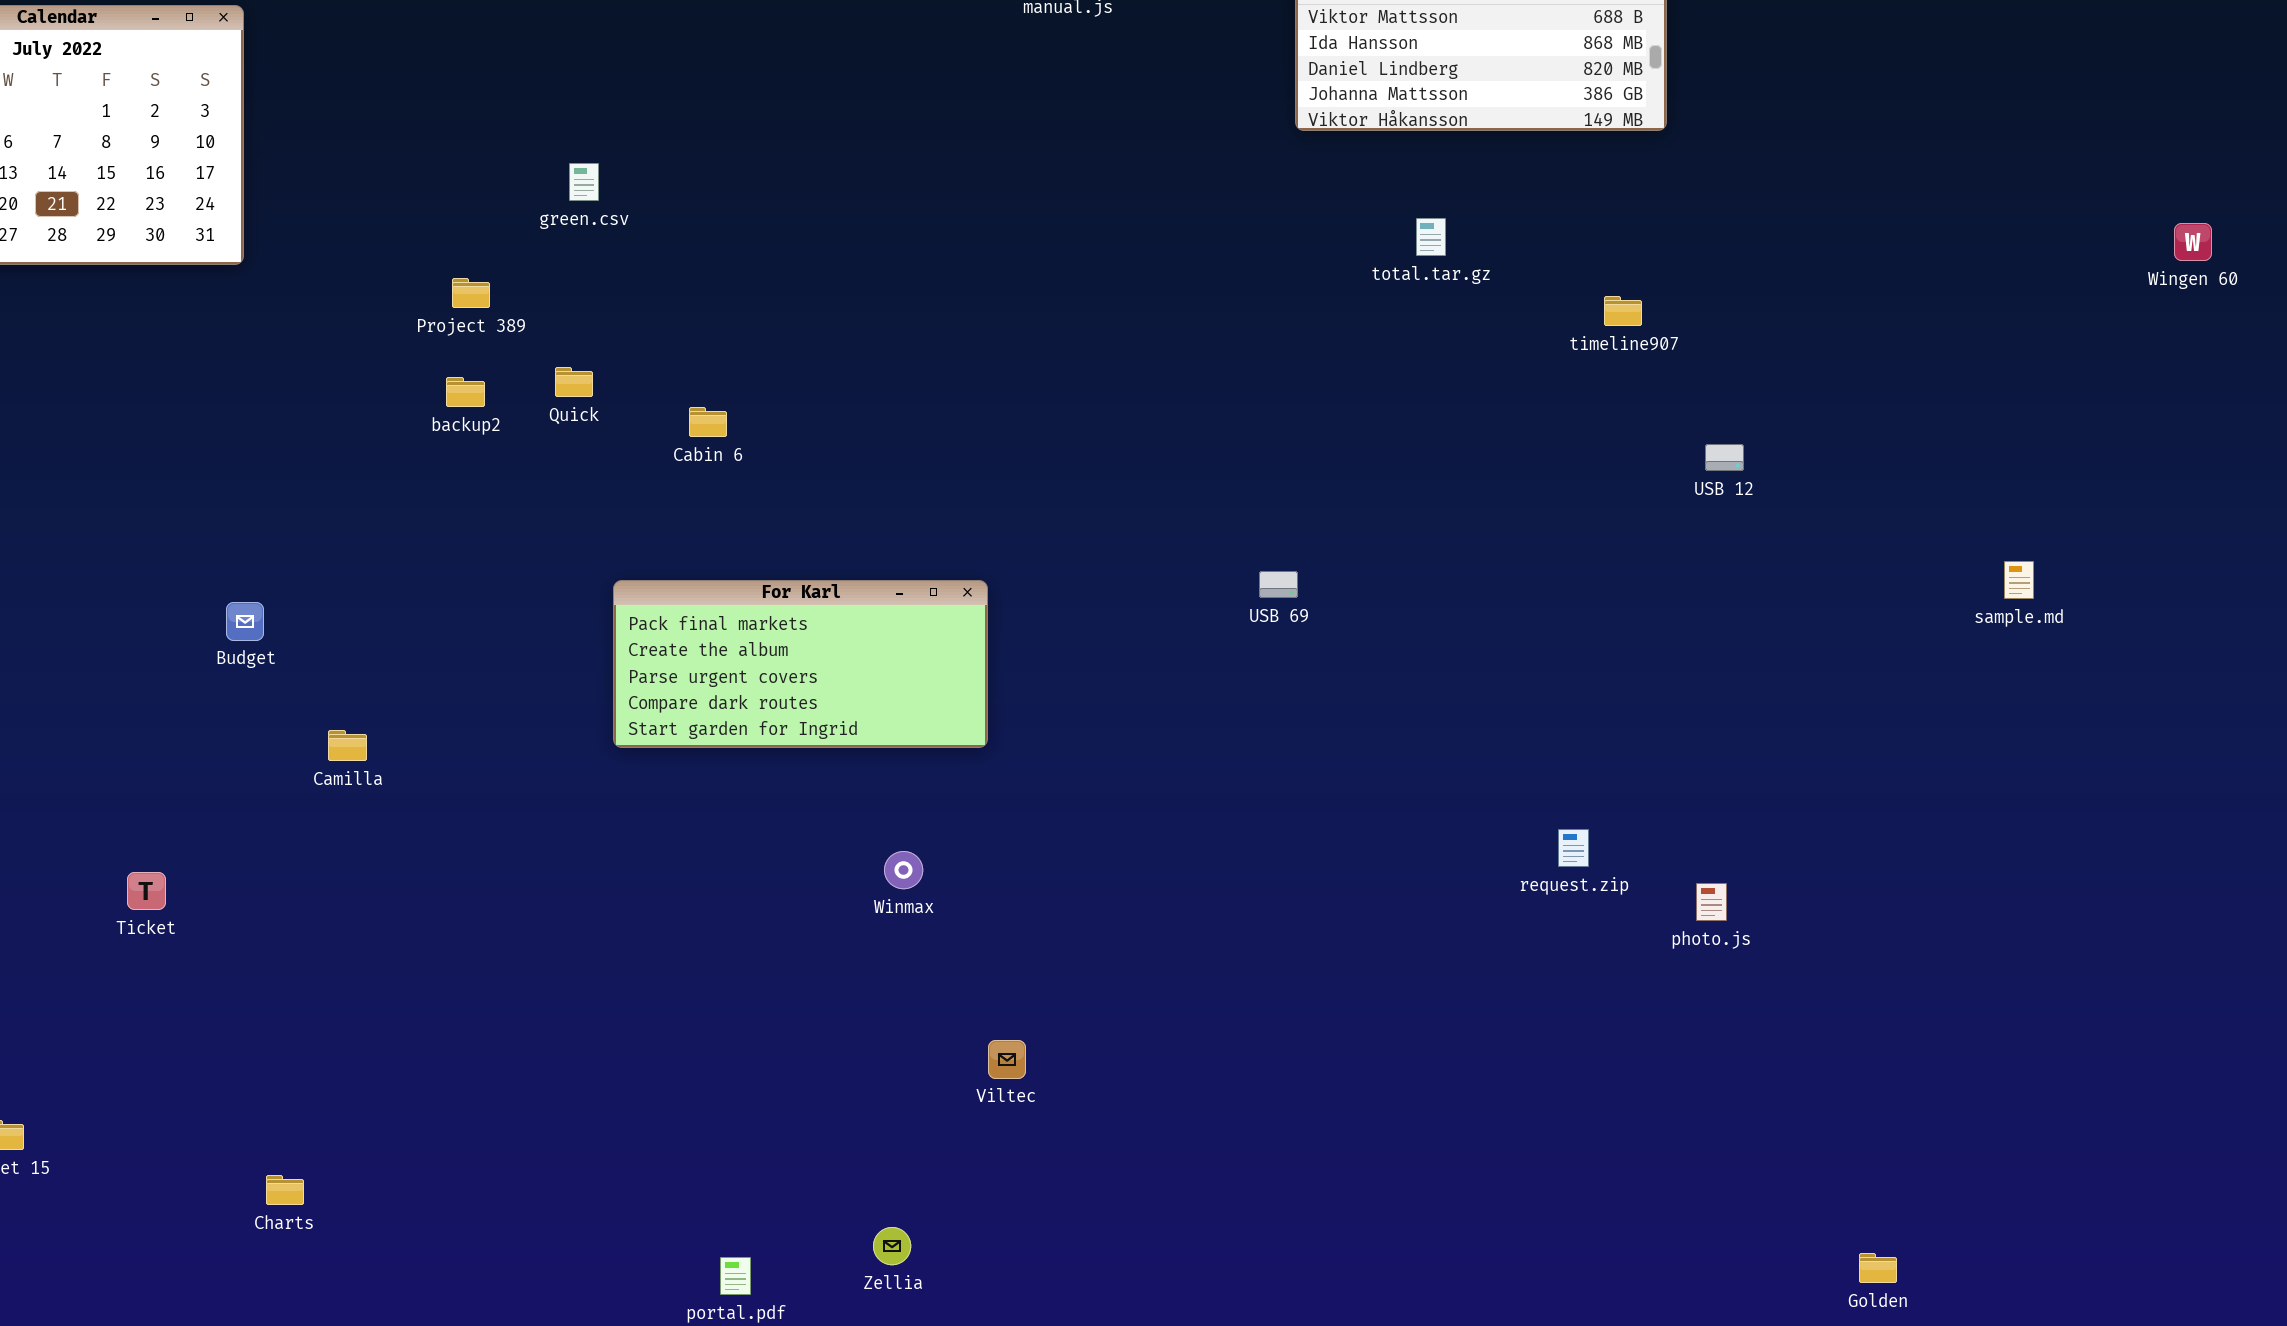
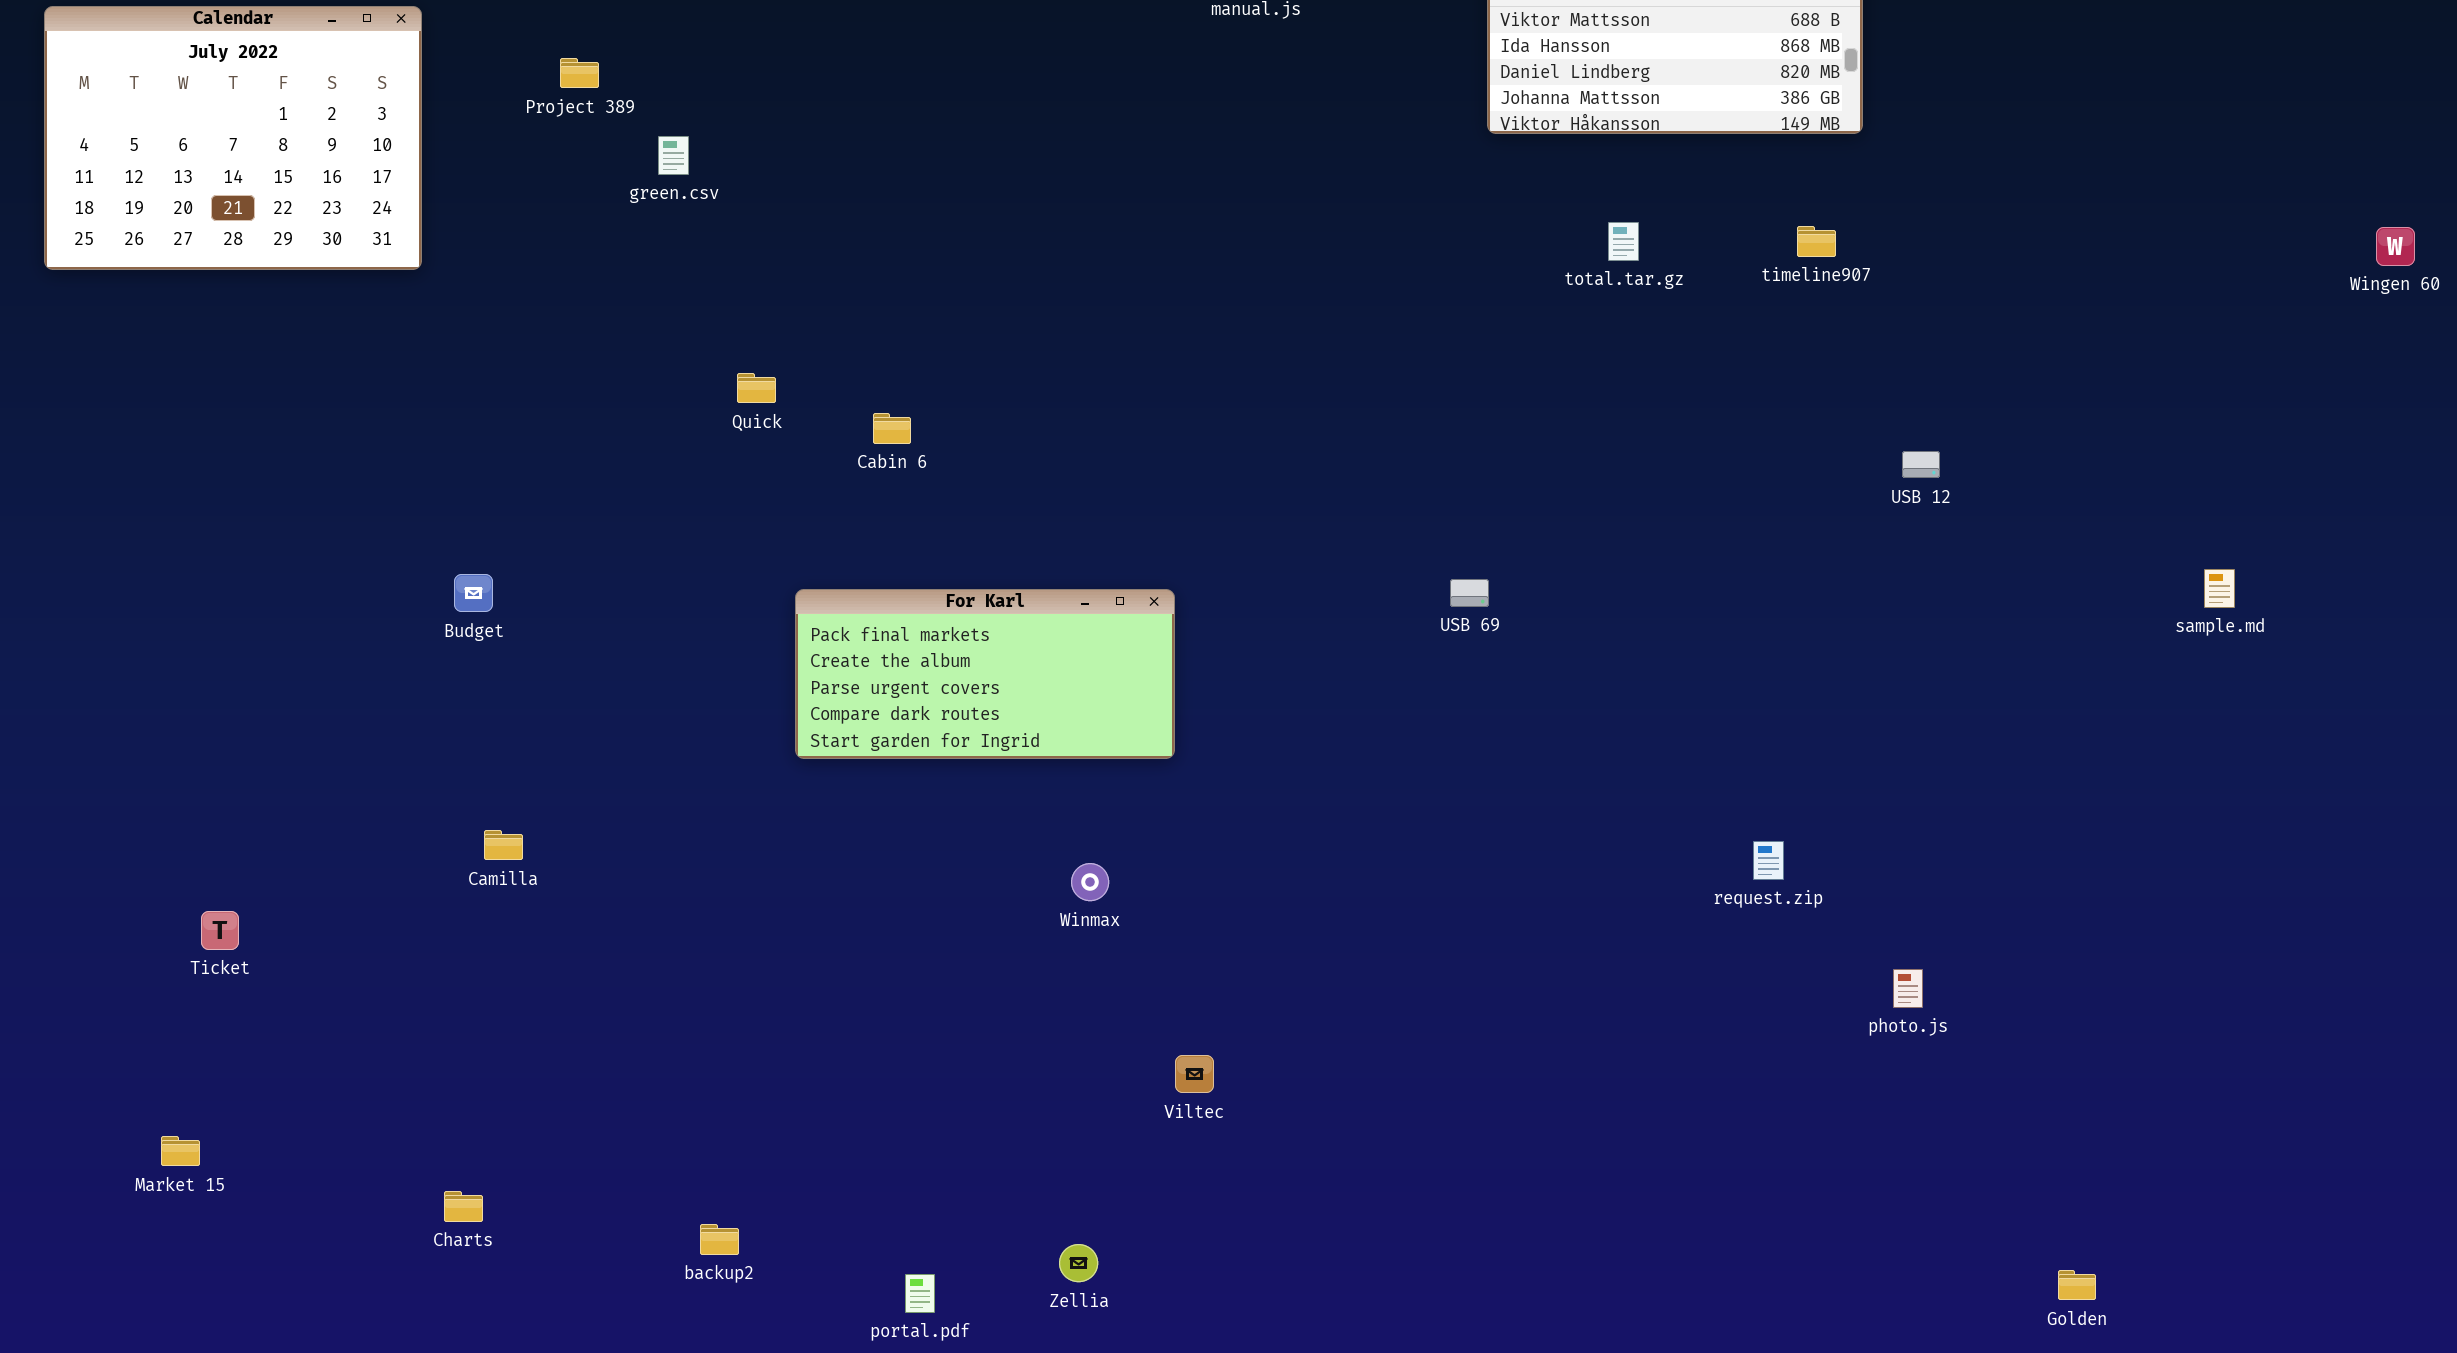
green.csv: [569,163,599,201] -> [658,136,689,175], moved
Project 389: [452,278,490,308] -> [560,58,599,88], moved
timeline907: [1604,296,1642,326] -> [1797,226,1836,257], moved
backup2: [446,377,485,407] -> [700,1224,739,1255], moved
Budget: [226,602,264,641] -> [454,574,493,612], moved
Camilla: [328,730,367,761] -> [484,830,523,860], moved
Ticket: [127,872,166,910] -> [201,911,239,950], moved
photo.js: [1696,883,1727,921] -> [1893,969,1923,1008], moved

